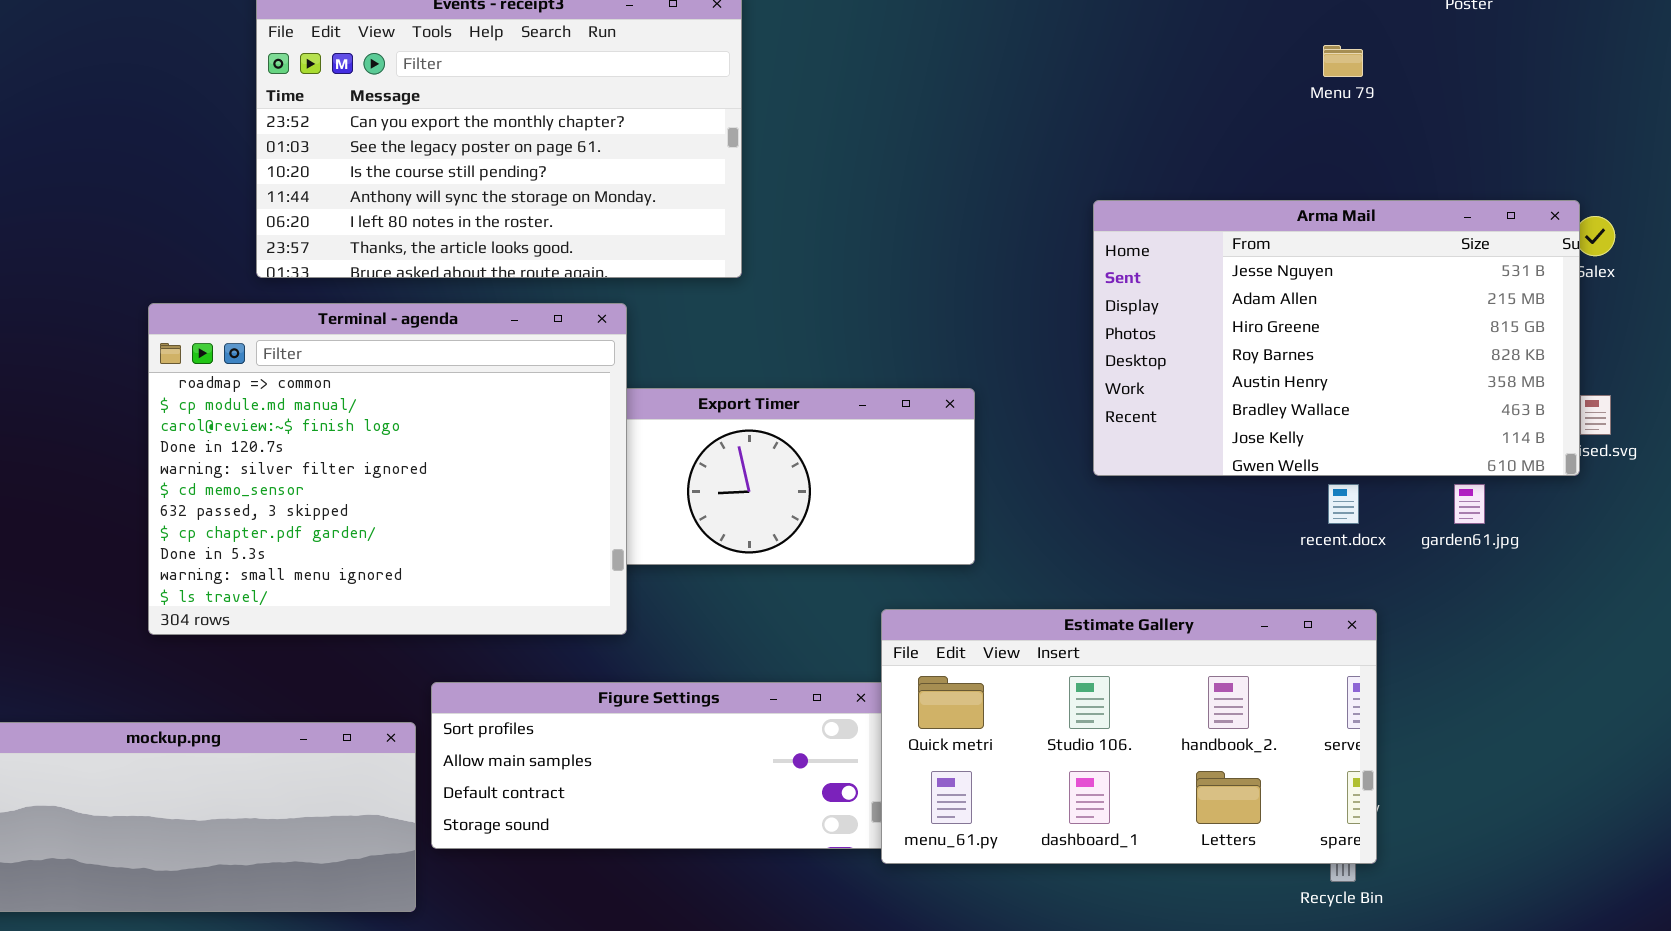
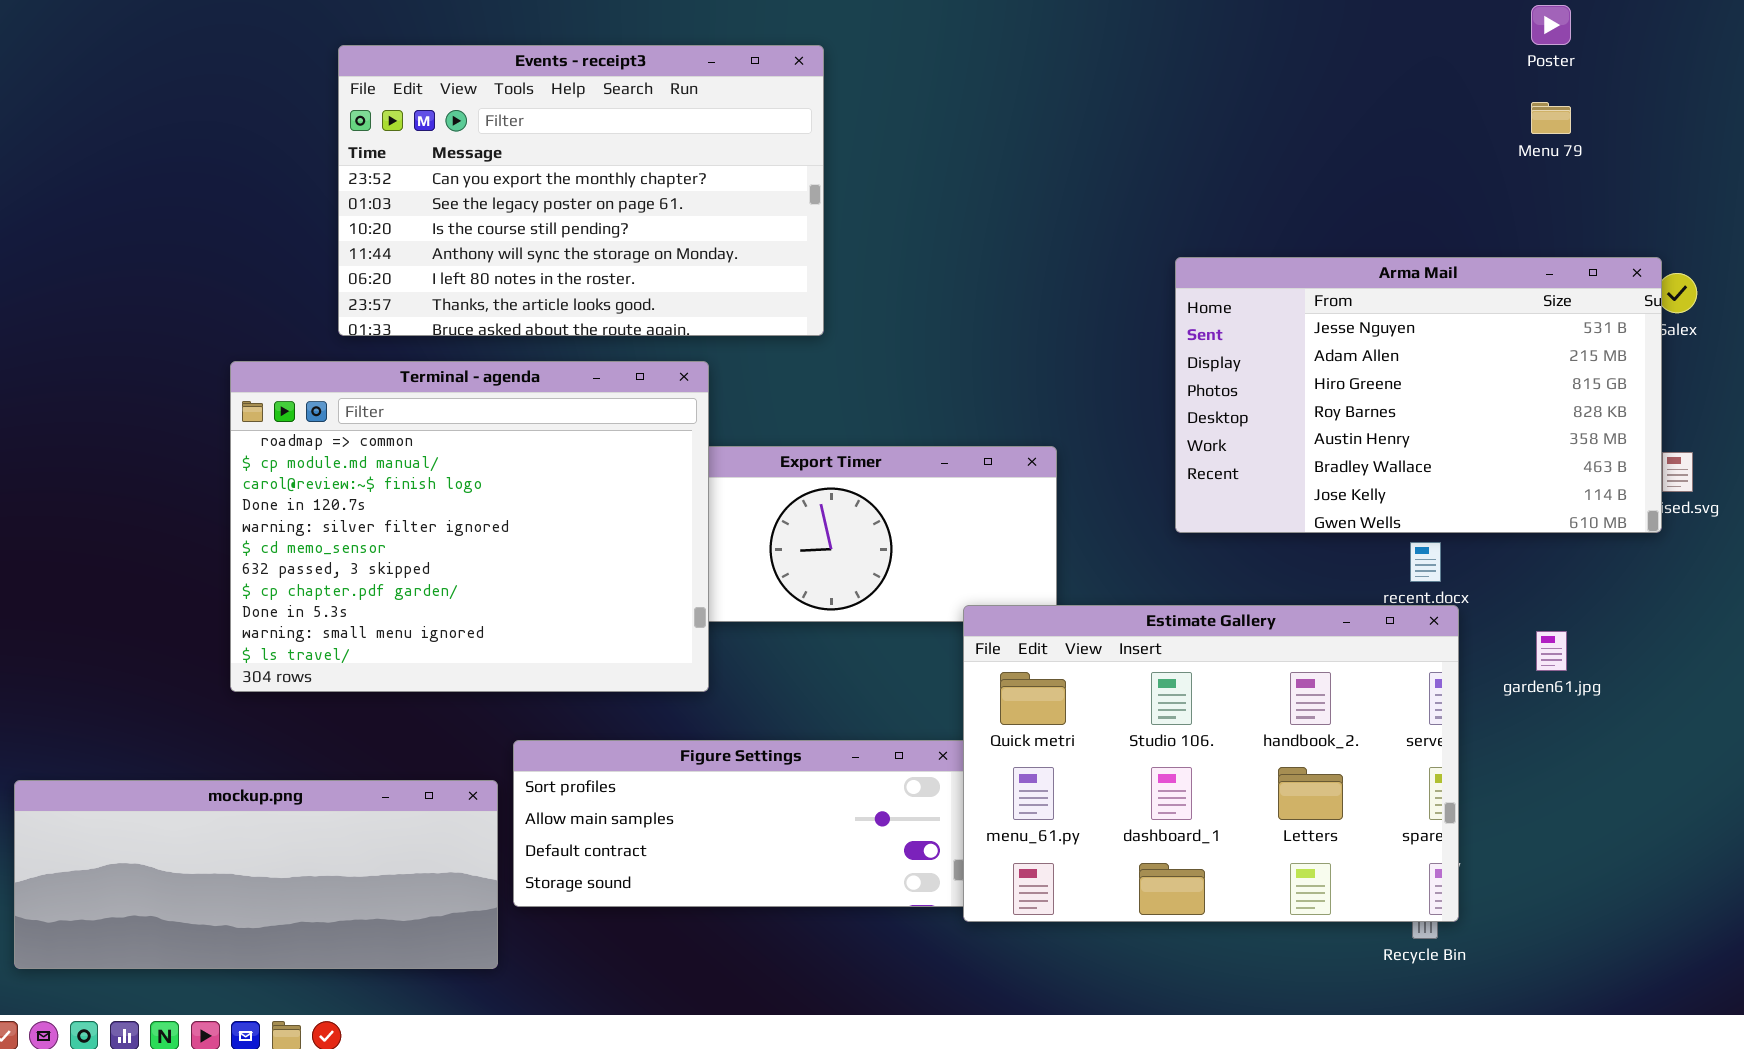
Menu 79: [1323,45,1363,77] -> [1531,102,1571,134], moved
garden61.jpg: [1454,484,1485,524] -> [1536,631,1567,671], moved
Estimate Gallery: [881,609,1377,864] -> [963,605,1459,922], resized

